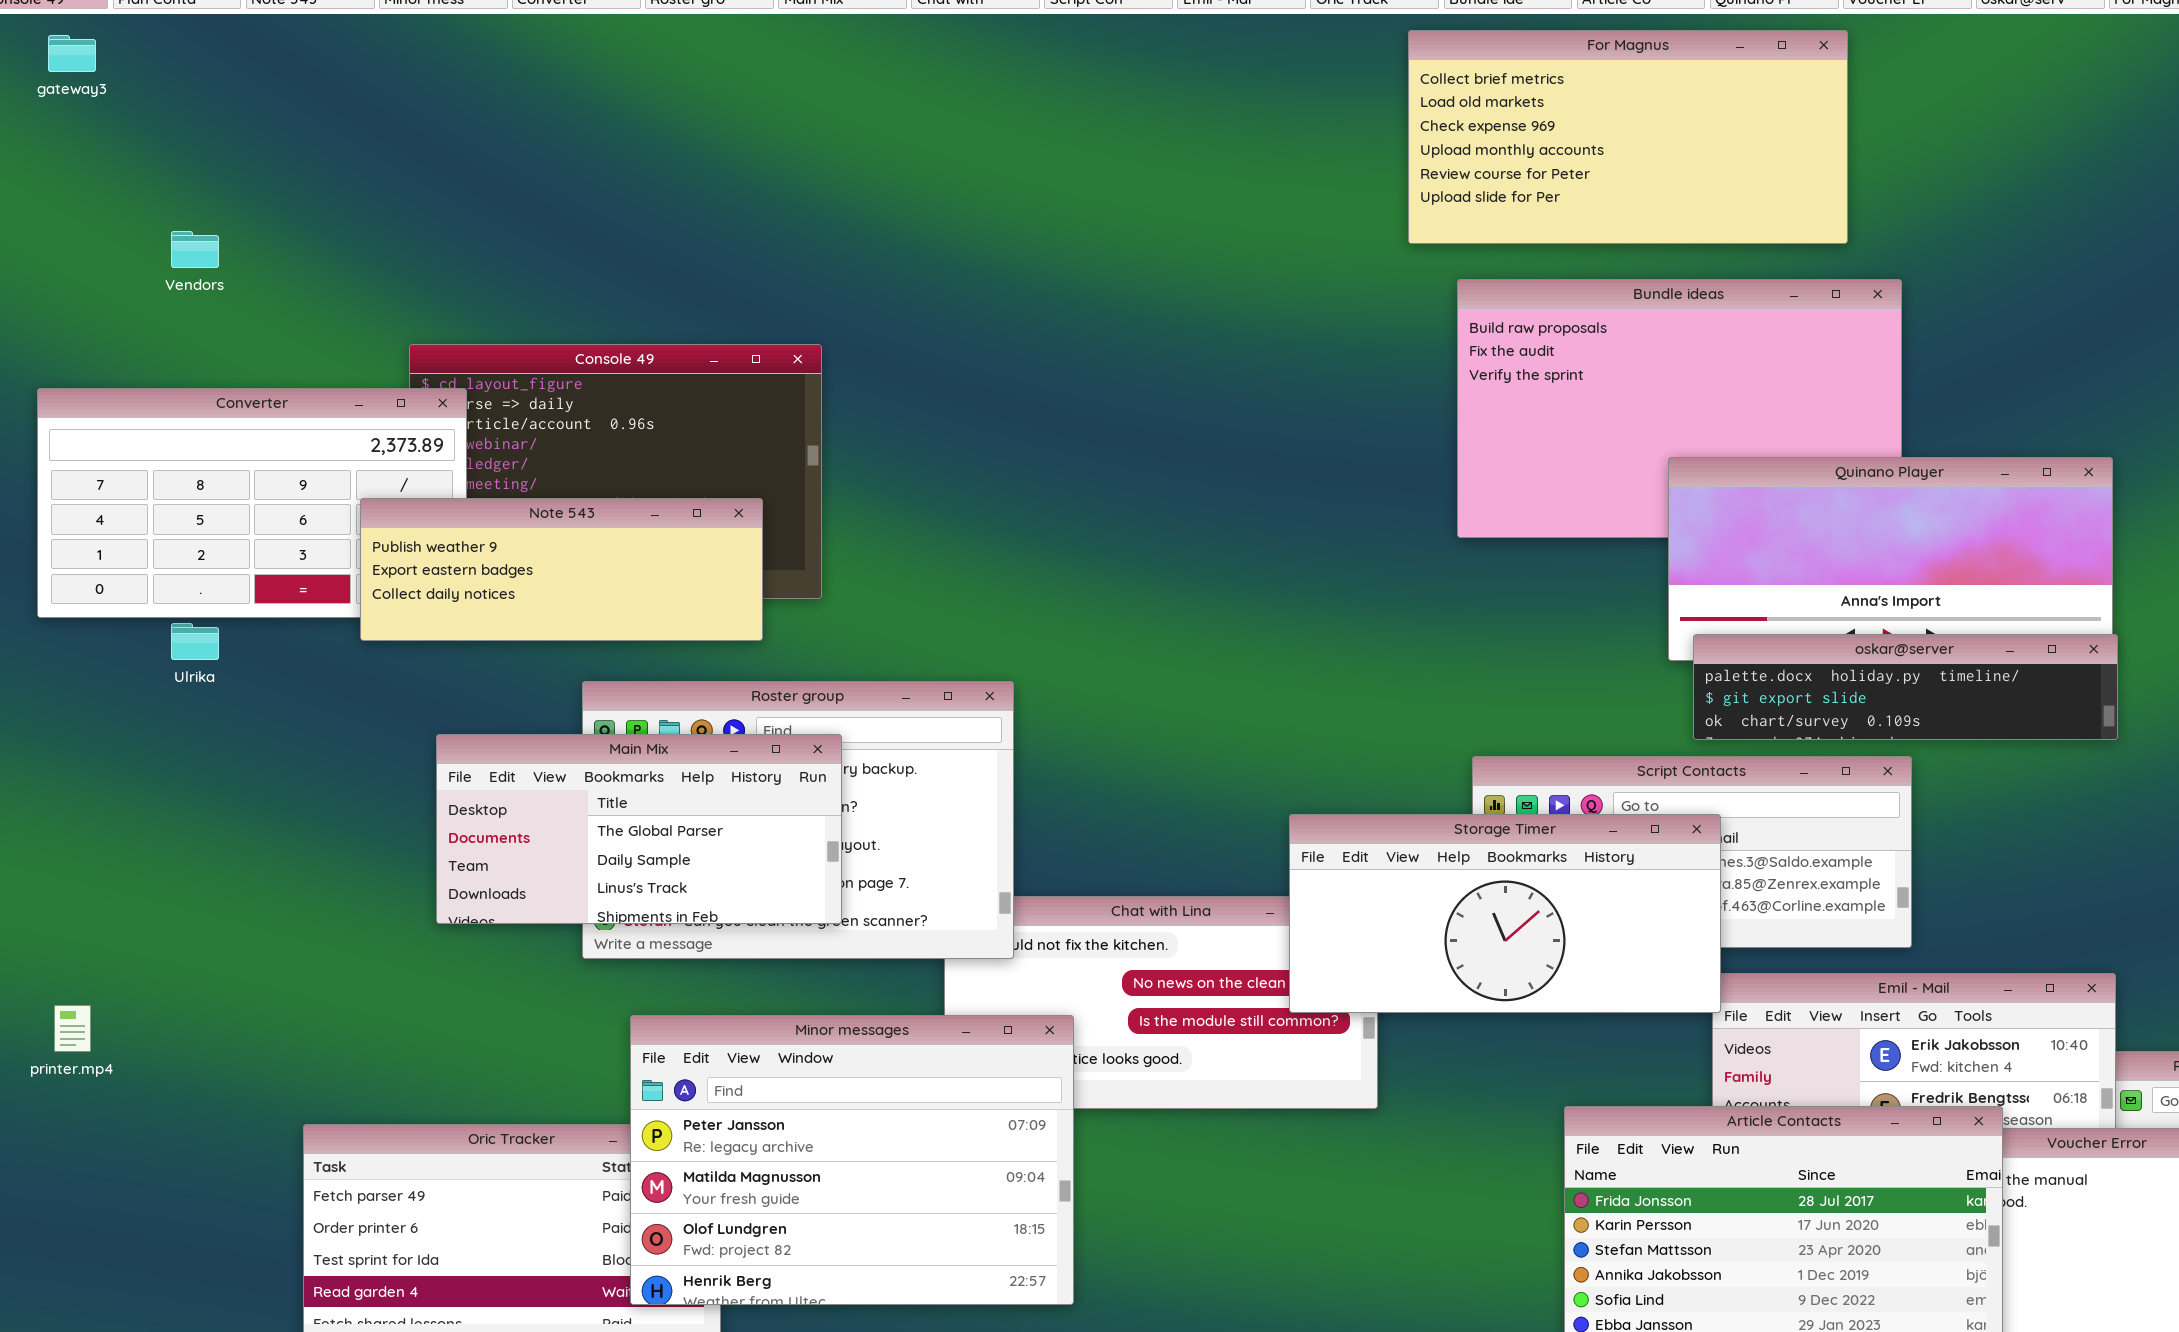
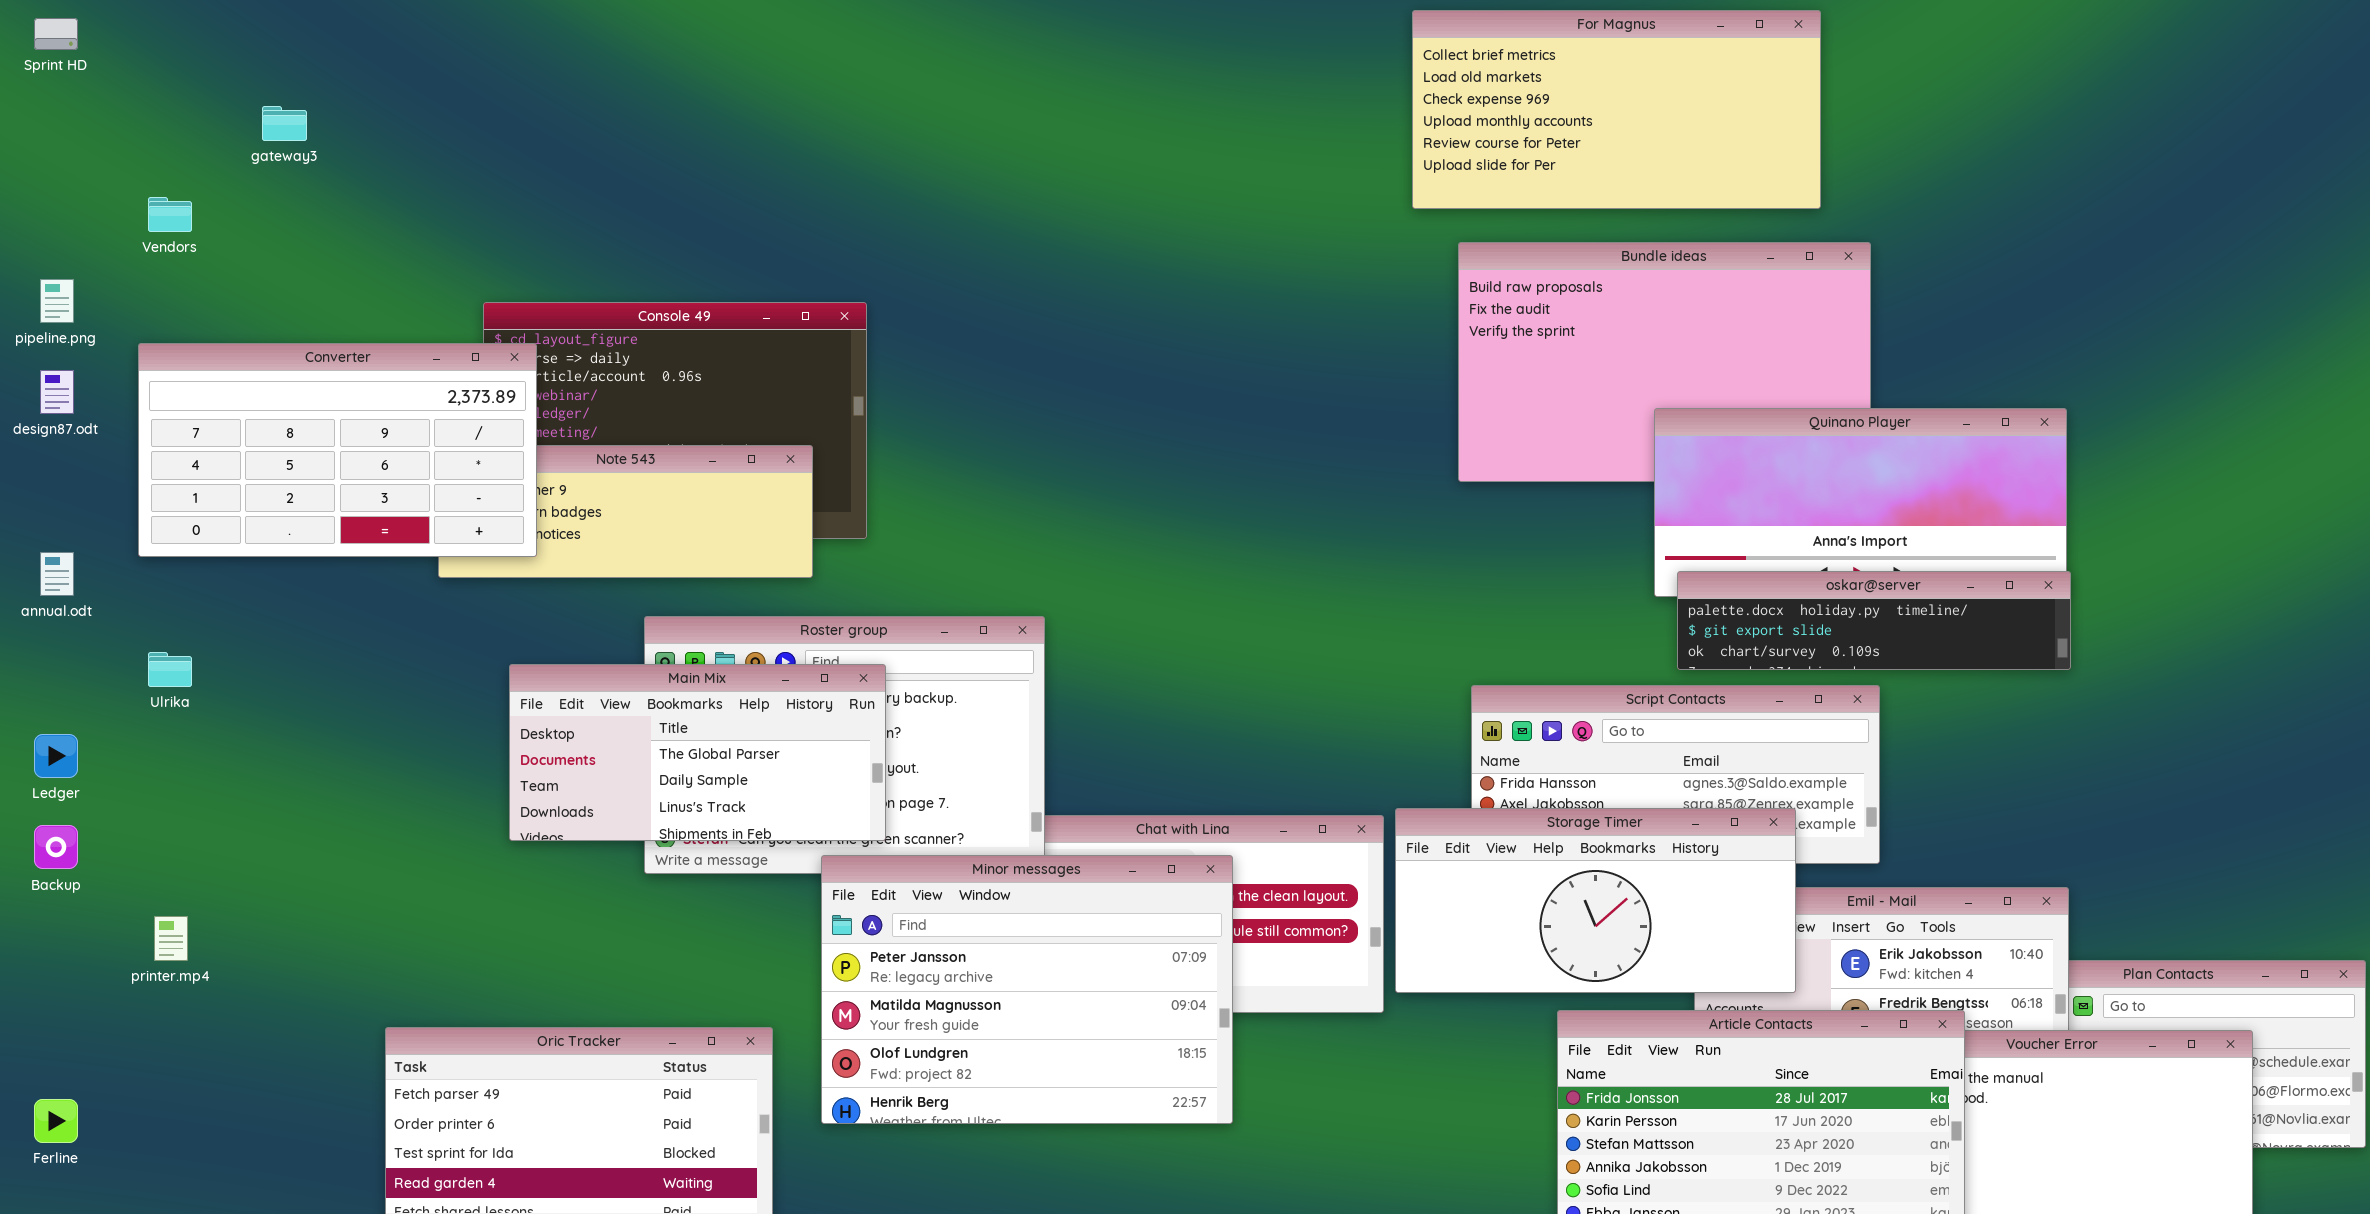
gateway3: [48,35,96,72] -> [262,106,307,141], moved
Vendors: [171,231,219,268] -> [148,197,192,232], moved
Converter: [37,388,467,618] -> [138,343,537,557], raised
Ulrika: [171,623,219,660] -> [148,652,192,687], moved
Storage Timer: [1289,814,1721,1013] -> [1395,808,1796,993], moved
Minor messages: [630,1015,1074,1305] -> [821,855,1233,1124], moved

